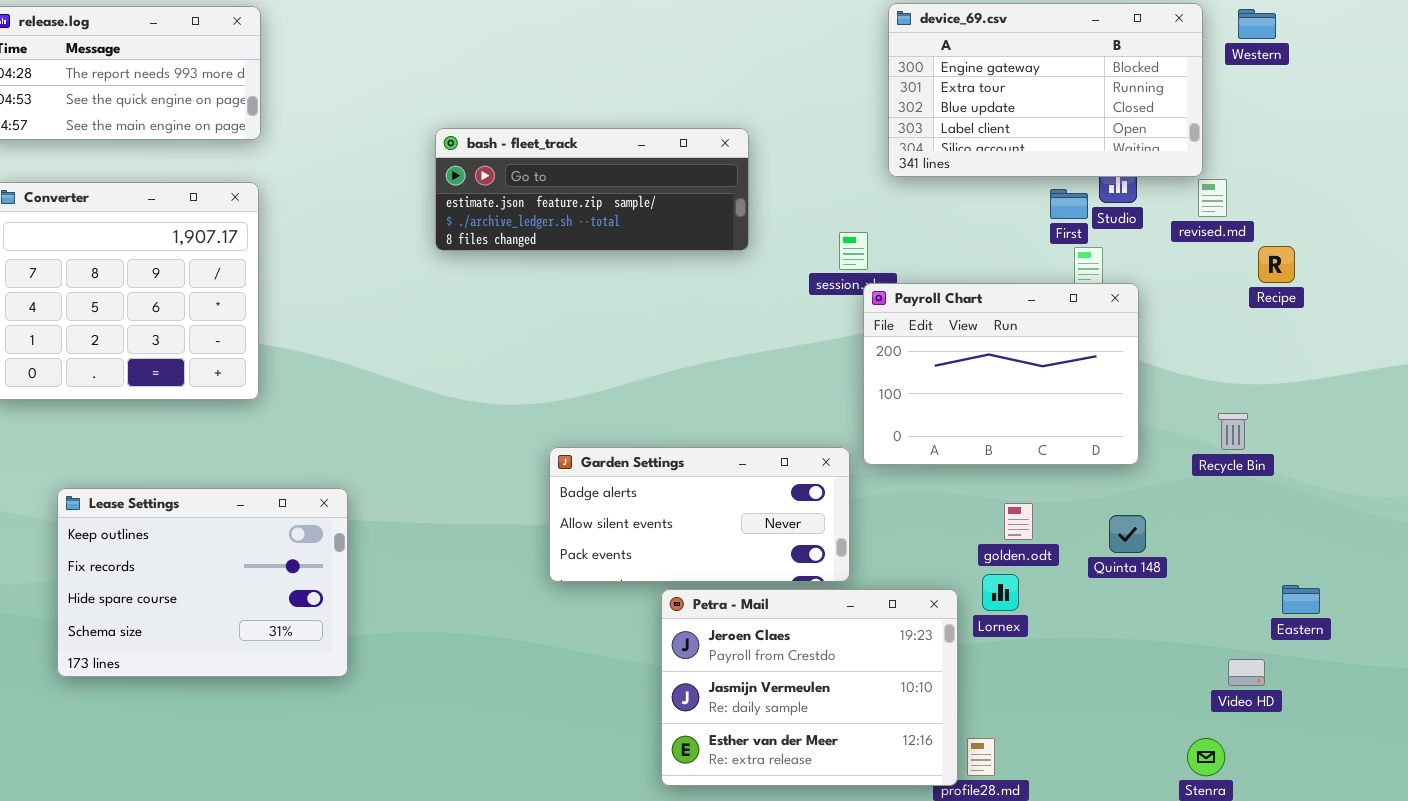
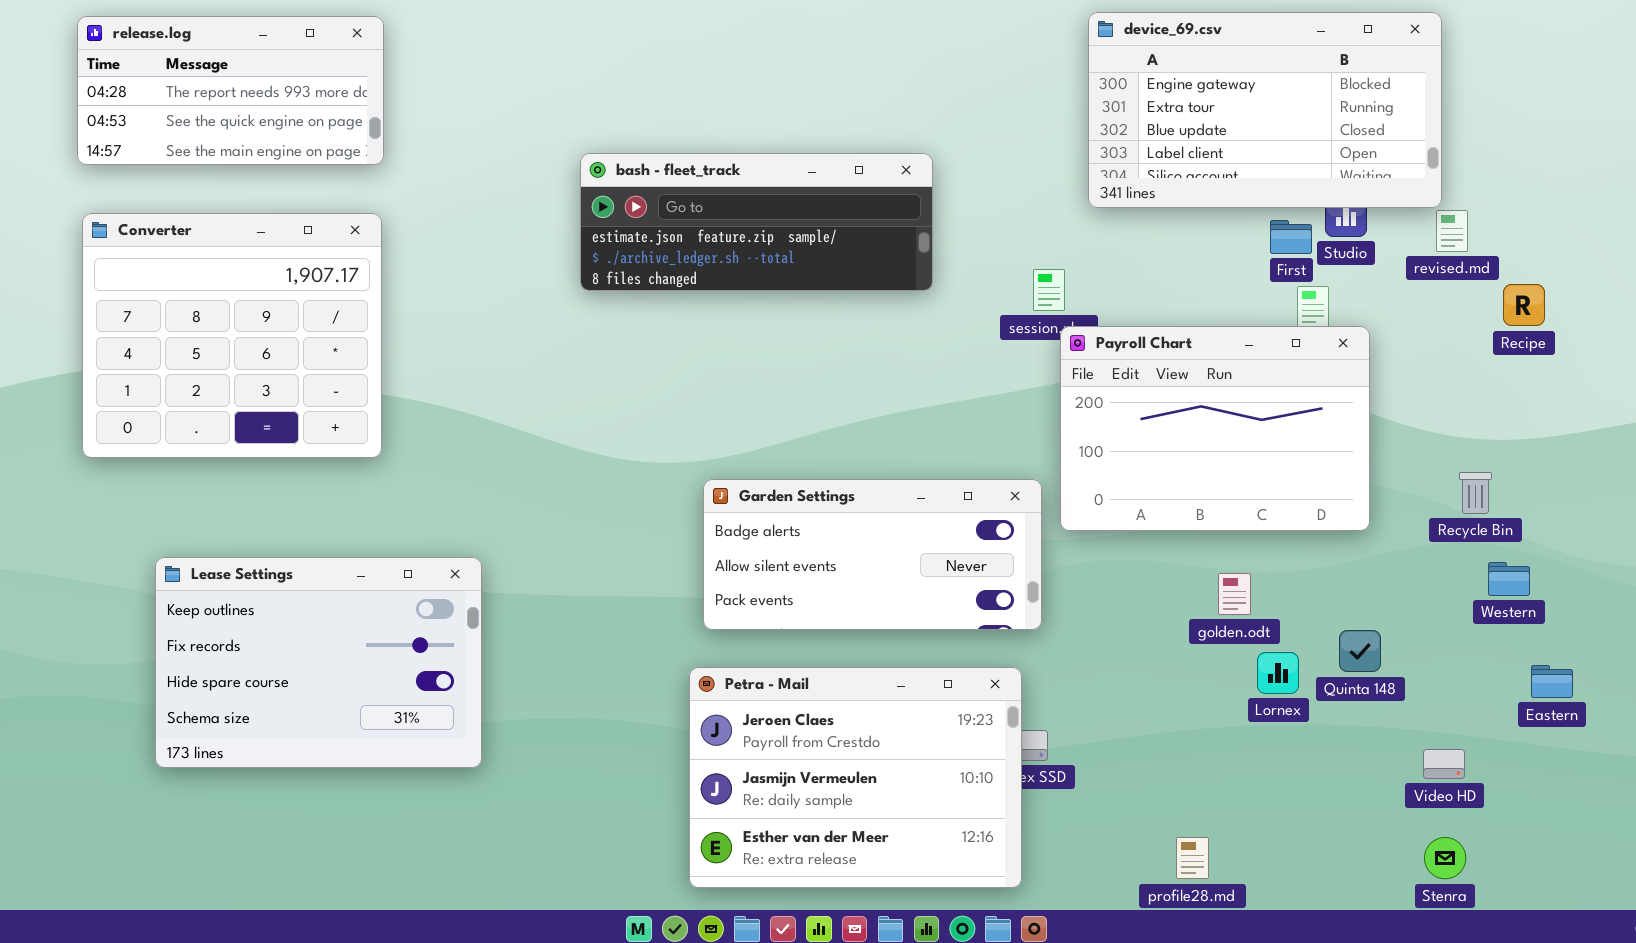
Western: [1238,9,1276,39] -> [1488,562,1530,596], moved
Garden Settings: [549,447,850,582] -> [703,479,1042,630], moved
Quinta 148: [1109,515,1146,553] -> [1339,630,1381,672], moved
Lornex: [982,574,1019,611] -> [1257,652,1299,694], moved
Petra - Mail: [661,589,958,786] -> [689,667,1022,888], moved
Video HD: [1228,659,1265,686] -> [1423,749,1465,779], moved

